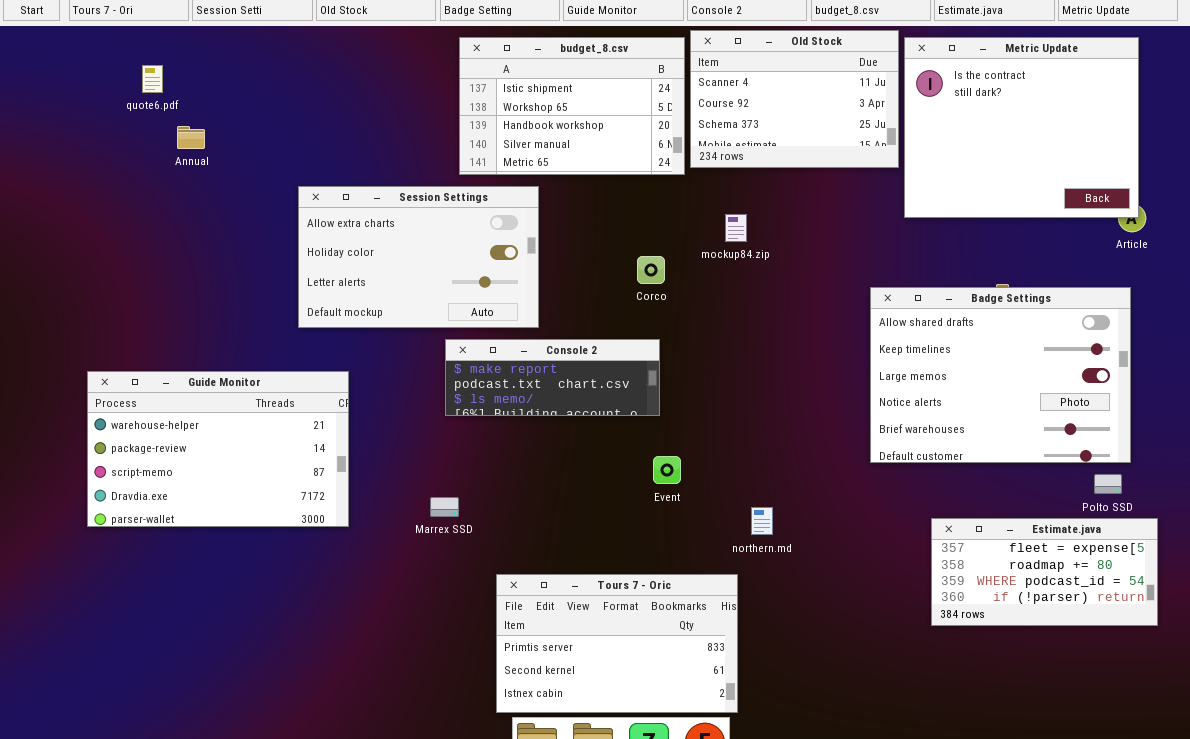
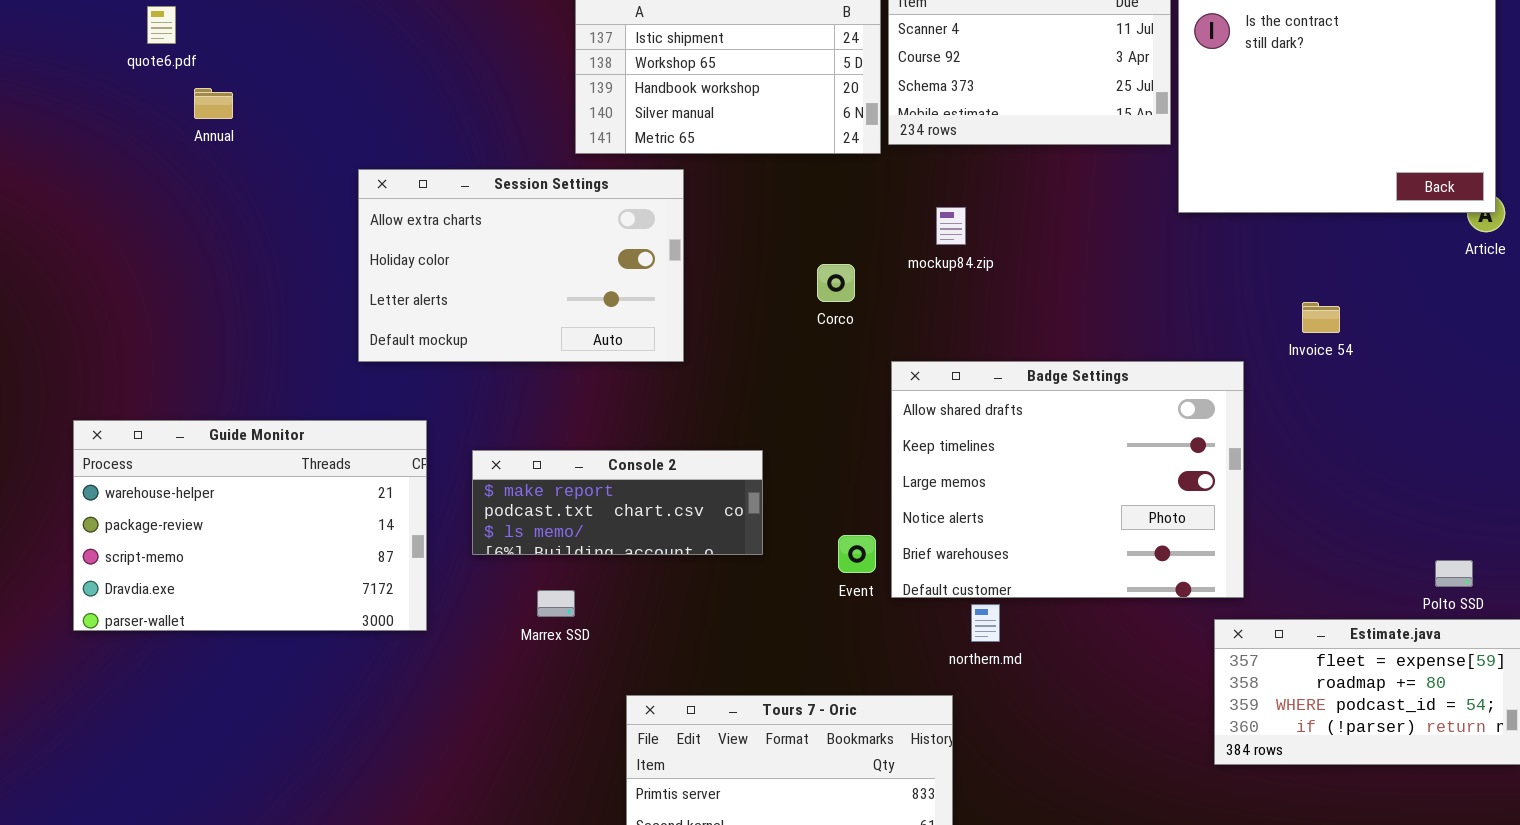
Badge Settings: [870,287,1131,463] -> [891,361,1244,598], moved
Console 2: [445,339,660,416] -> [472,450,763,555], moved

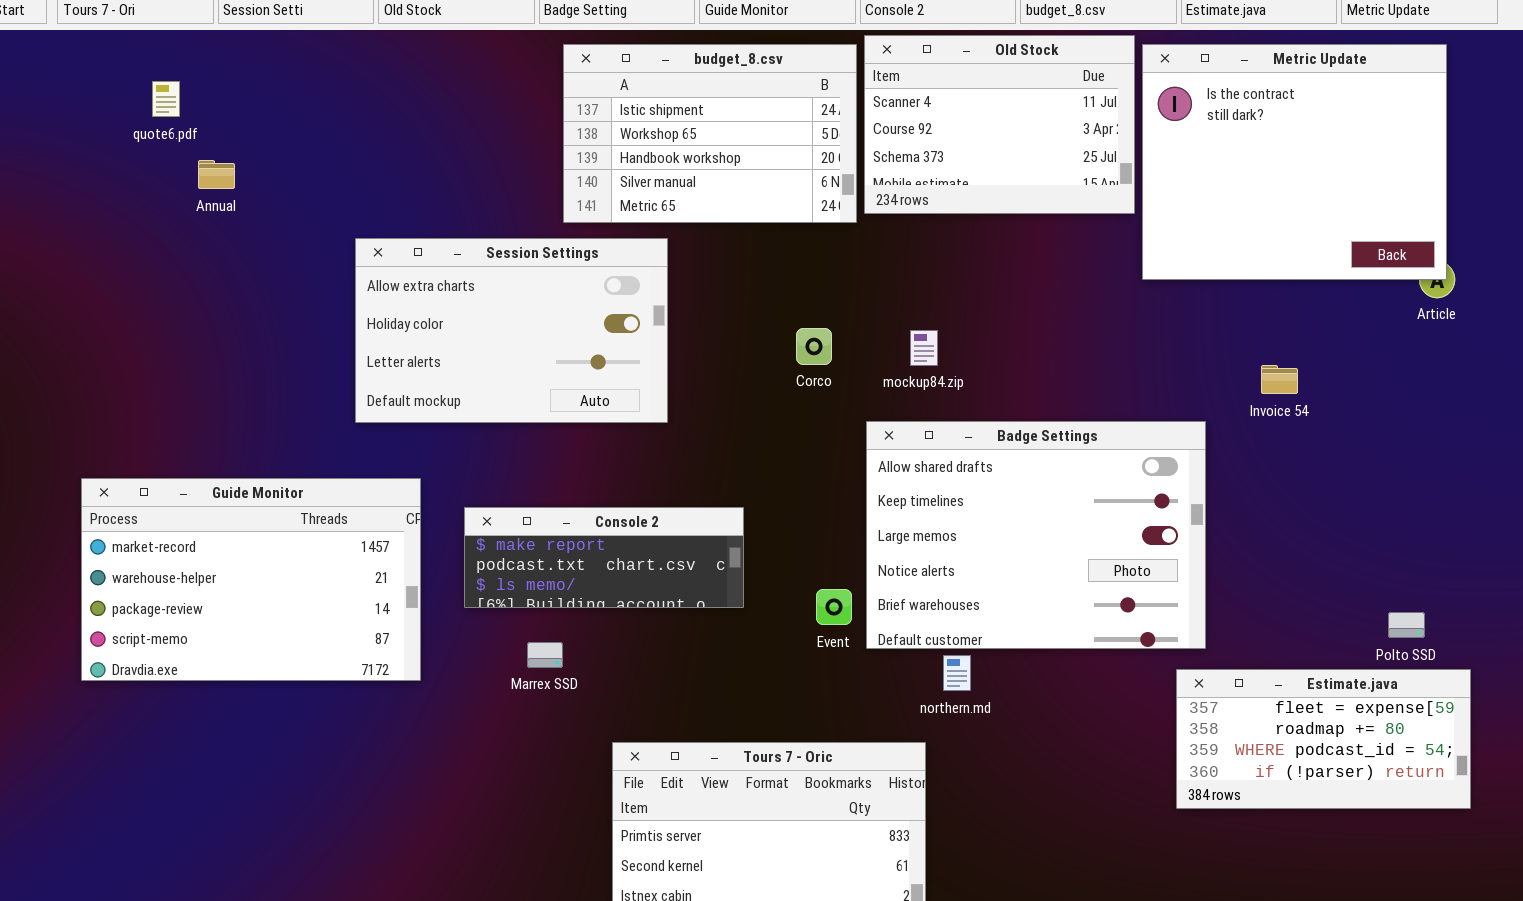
mockup84.zip: [936,207,966,245] -> [910,330,938,366], moved
Guide Monitor: [73,420,427,631] -> [81,478,421,681], scrolled up 1 row

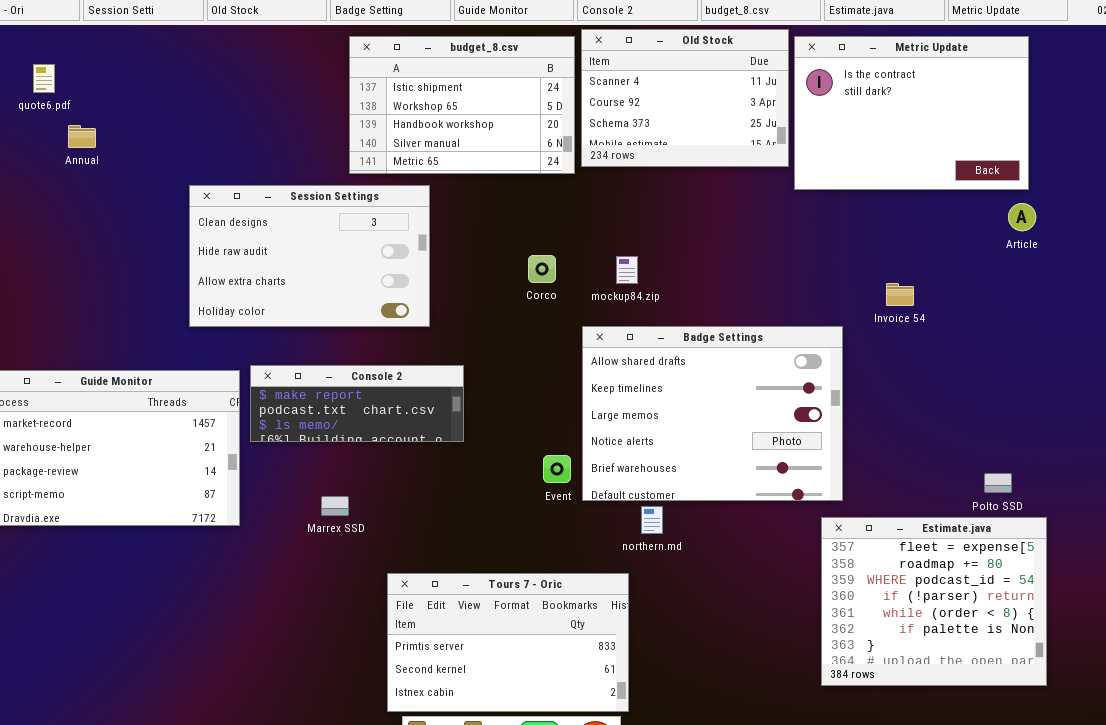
Metric Update: [1142,44,1447,280] -> [794,36,1029,190], resized
Session Settings: [355,238,668,423] -> [189,185,430,327], scrolled up 2 rows
Console 2: [464,507,744,608] -> [250,365,464,442], moved
Estimate.java: [1176,669,1471,809] -> [821,517,1047,686], resized

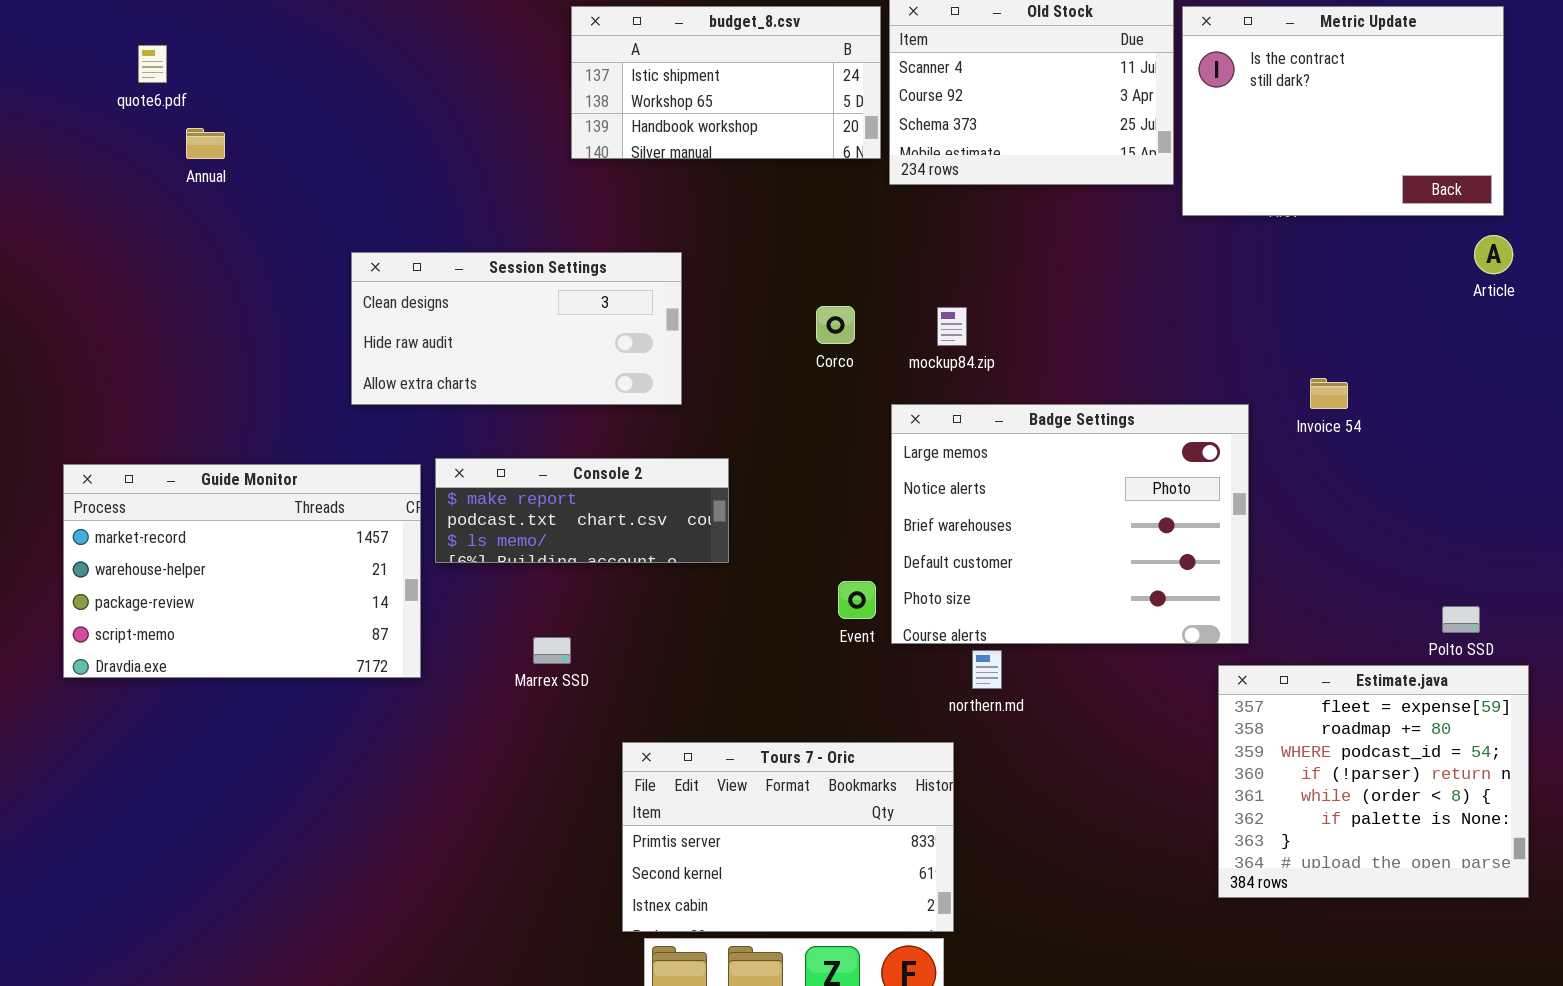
budget_8.csv: [349,36,575,174] -> [571,6,881,159], resized
Session Settings: [189,185,430,327] -> [351,252,682,405], resized
Invoice 54: [886,283,914,306] -> [1310,378,1348,409], moved
Badge Settings: [582,326,843,501] -> [891,404,1249,644], scrolled down 2 rows

